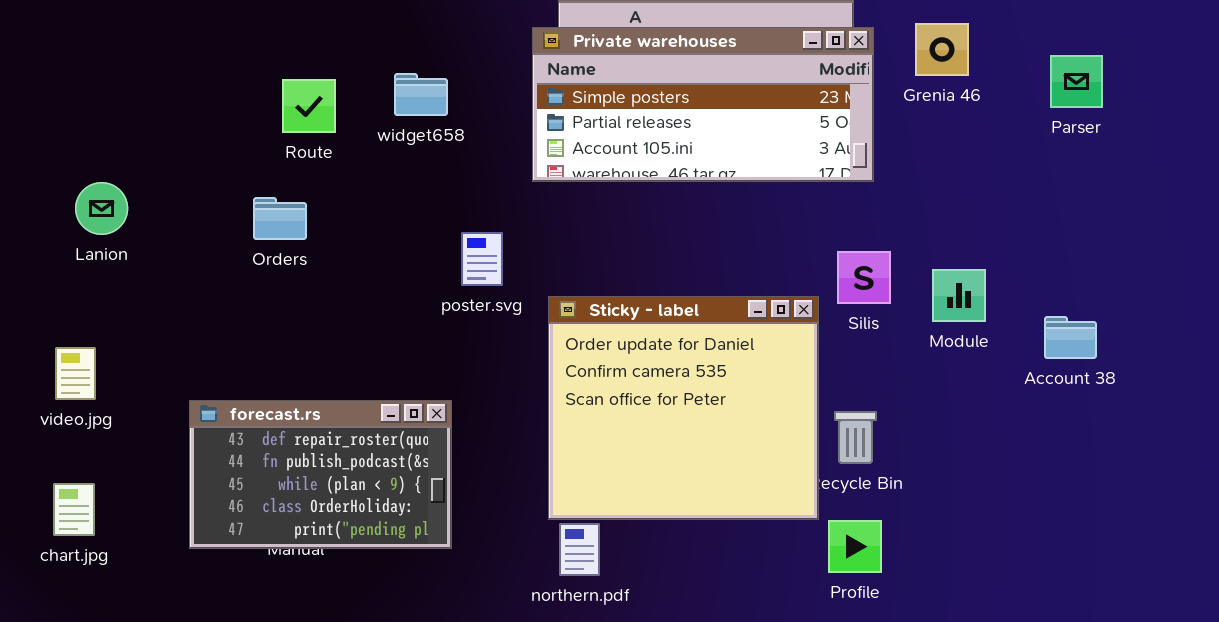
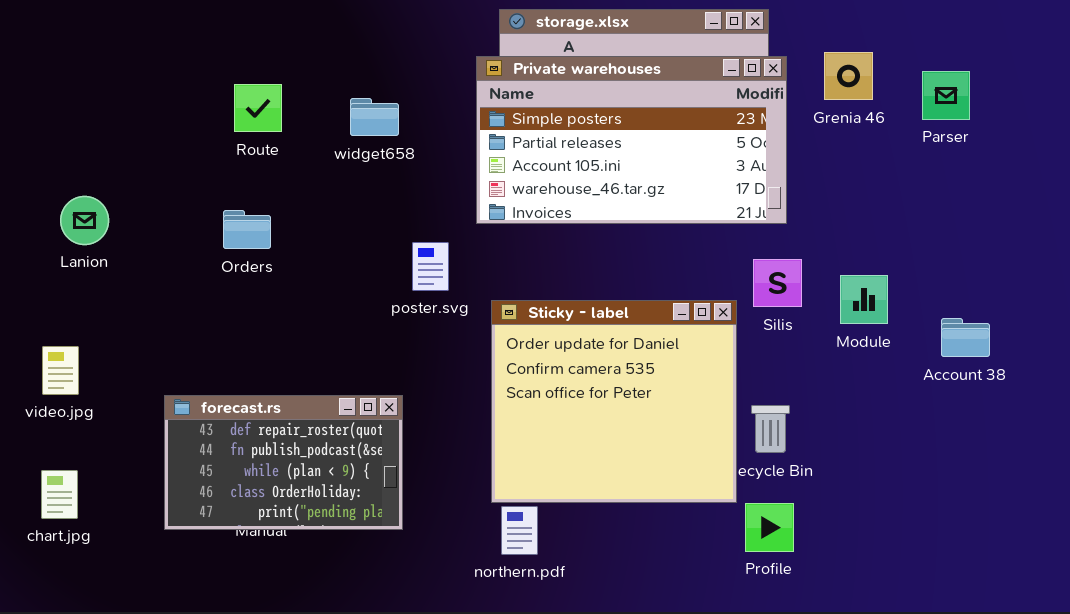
Private warehouses: [532,27,874,182] -> [476,56,787,224], resized
Parser: [1050,55,1103,108] -> [922,71,970,120], moved
Route: [282,79,336,133] -> [234,84,282,132], moved

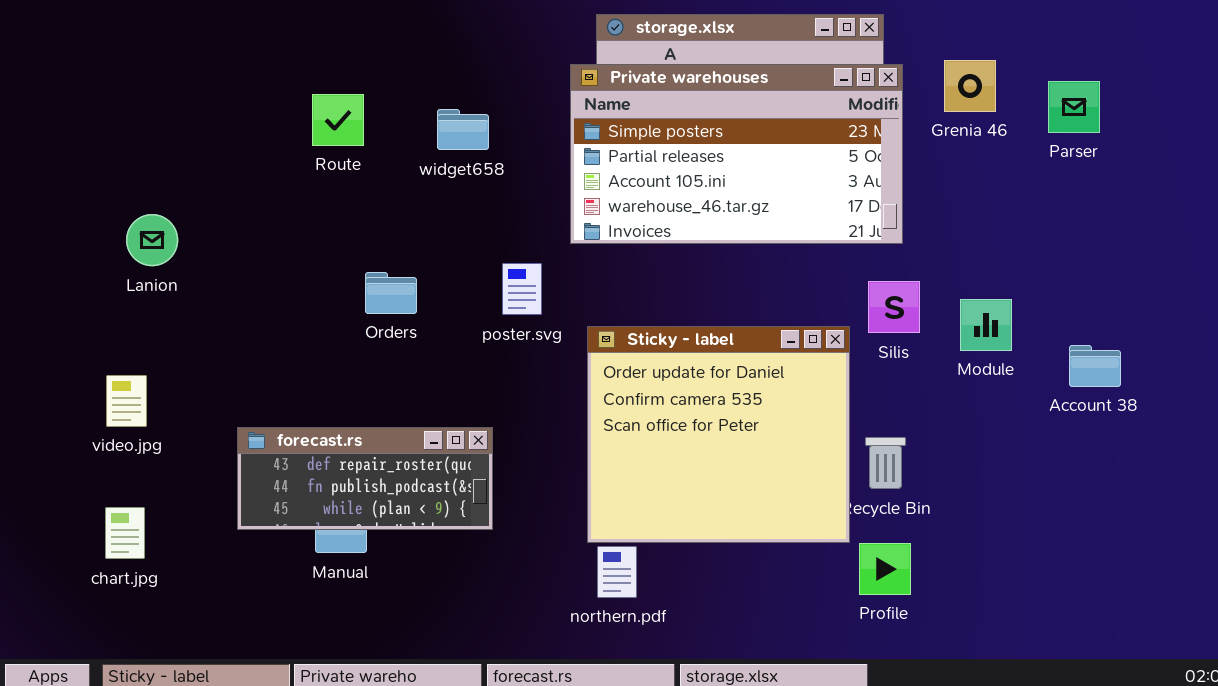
Orders: [223,210,271,249] -> [365,272,417,314], moved
forecast.rs: [164,395,403,530] -> [237,427,493,530], resized

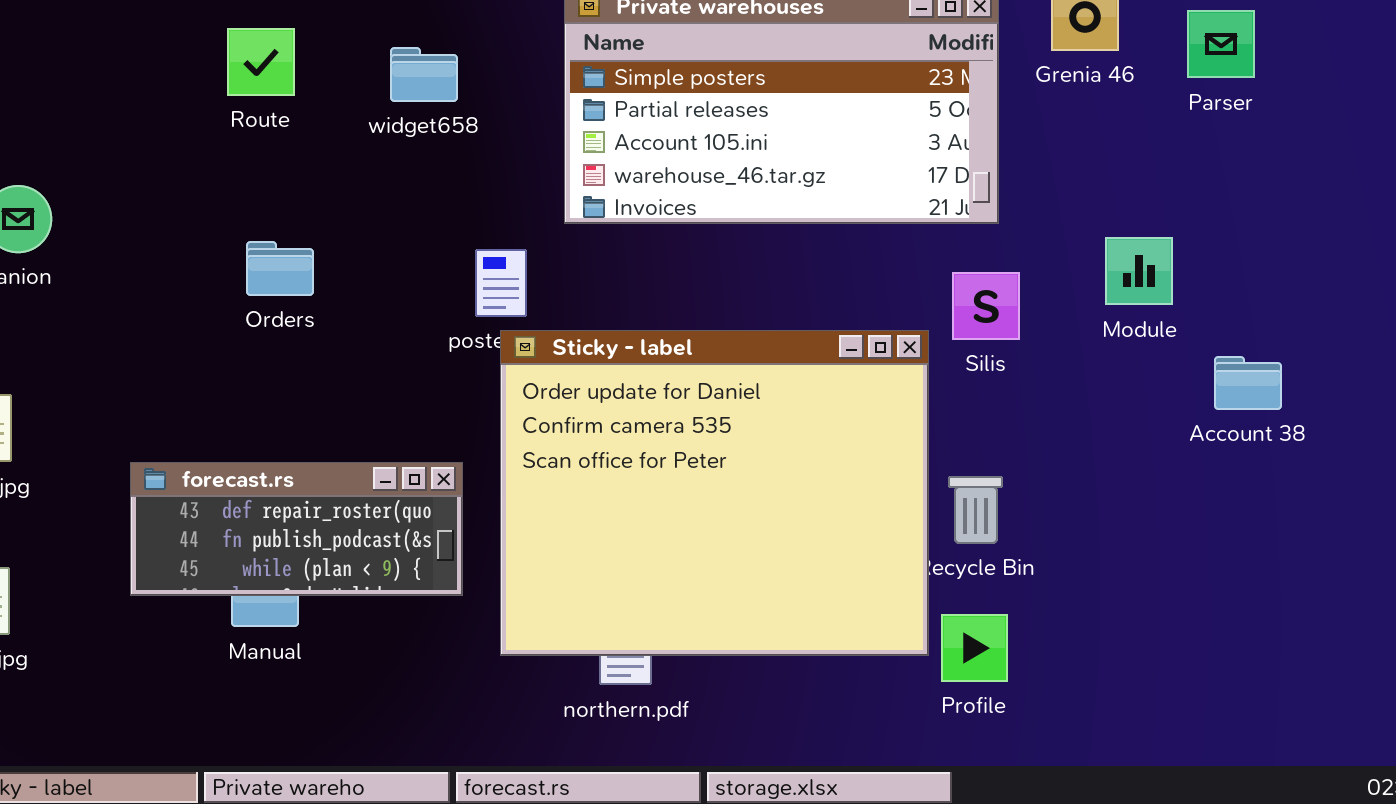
Orders: [365,272,417,314] -> [246,241,314,296], moved
Module: [960,299,1012,351] -> [1105,237,1173,305], moved
Sticky - label: [587,326,850,543] -> [500,330,929,656], resized

